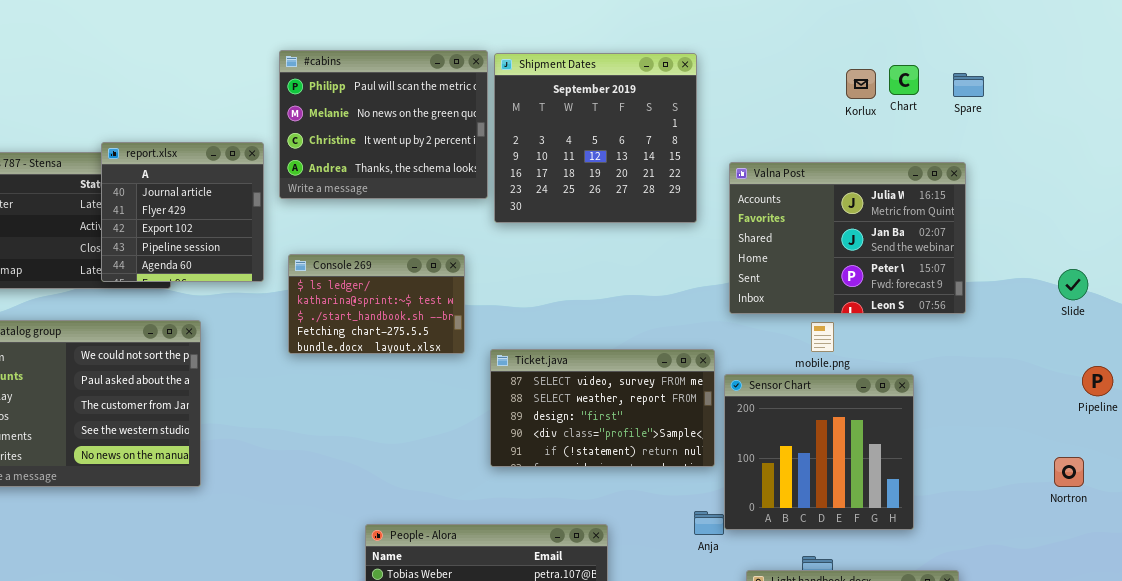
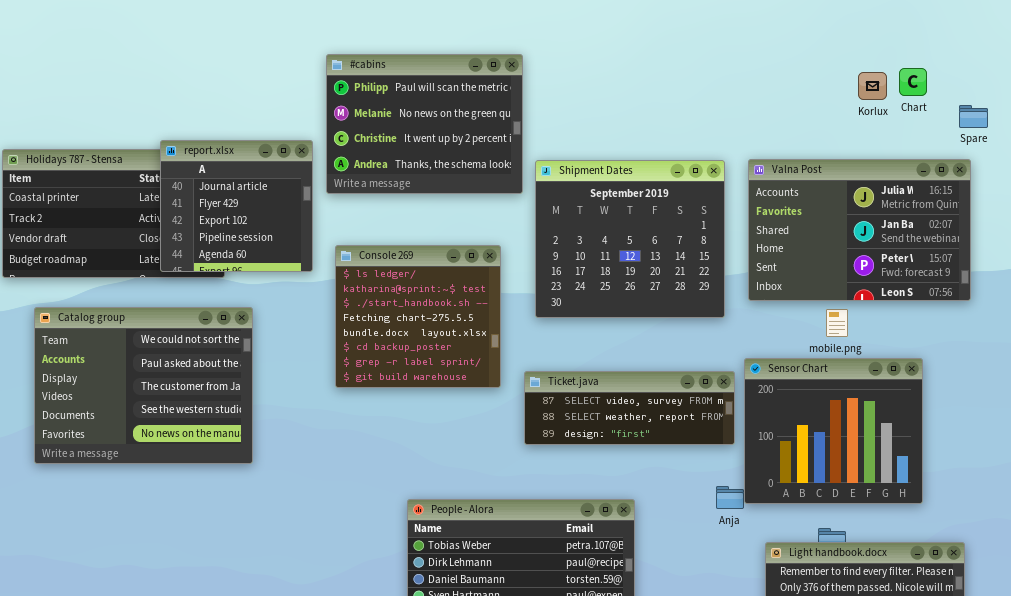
Shipment Dates: [494,53,697,223] -> [535,160,725,318], moved
Spare: [953,73,984,97] -> [959,105,988,128], moved
Console 269: [288,254,465,354] -> [335,245,501,388], resized
Ticket.java: [490,349,715,467] -> [524,371,735,445], resized

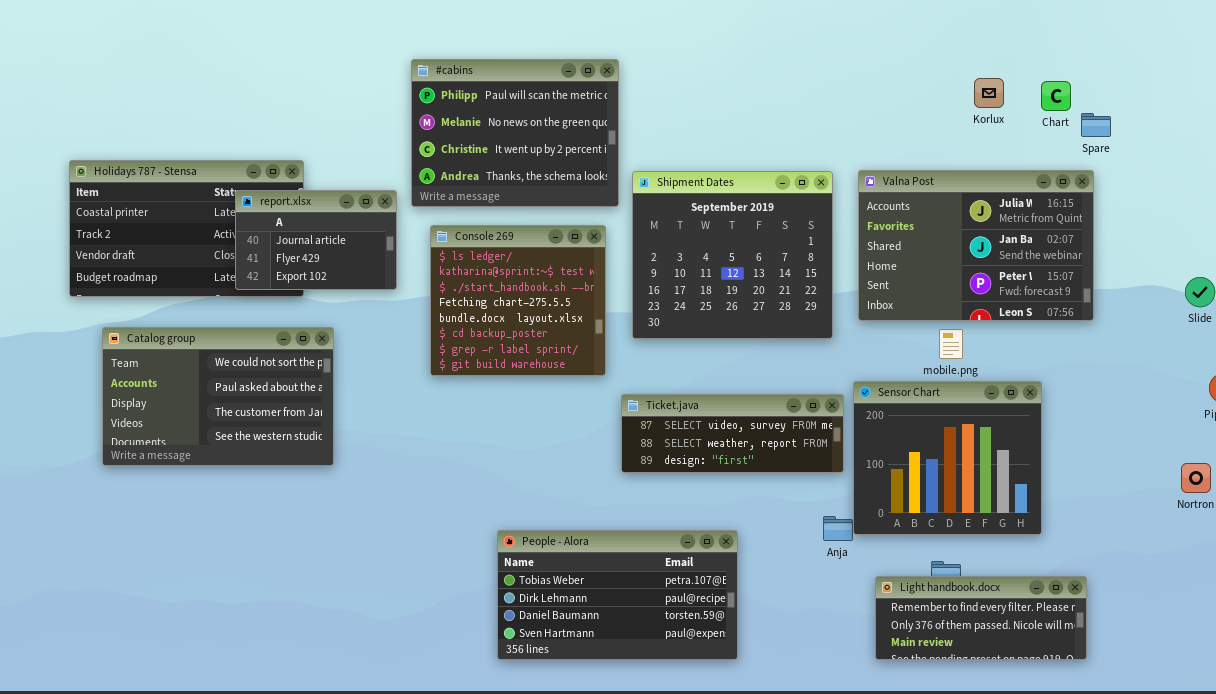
Chart: [899,68,927,96] -> [1041,81,1071,111], moved
report.xlsx: [160,140,313,272] -> [235,190,397,290], resized
Console 269: [335,245,501,388] -> [430,225,606,376], moved
Catalog group: [34,307,253,464] -> [102,327,334,466], resized

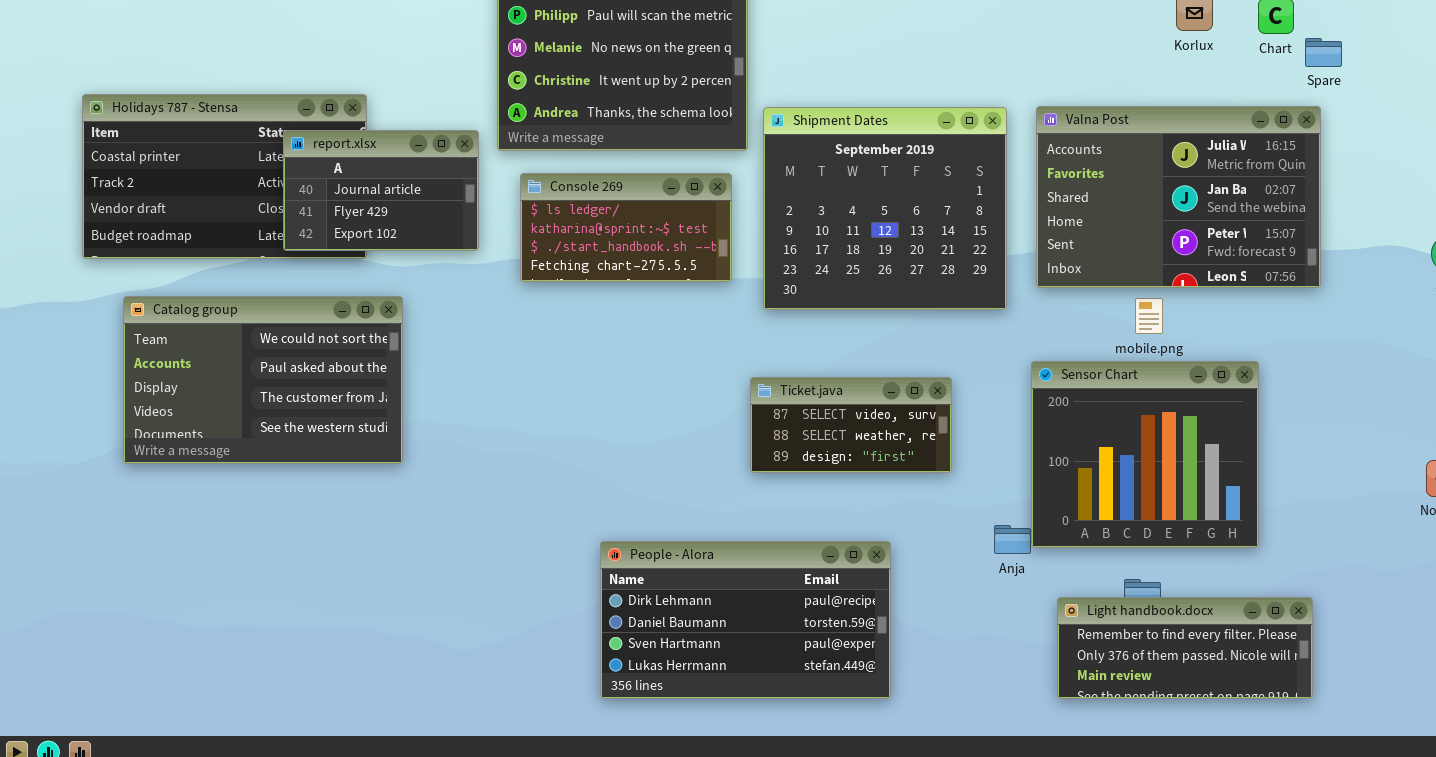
Console 269: [430,225,606,376] -> [520,173,732,282], resized
Ticket.java: [621,394,844,473] -> [750,377,952,473], resized
People - Alora: [497,530,738,660] -> [600,541,891,699], scrolled down 1 row

